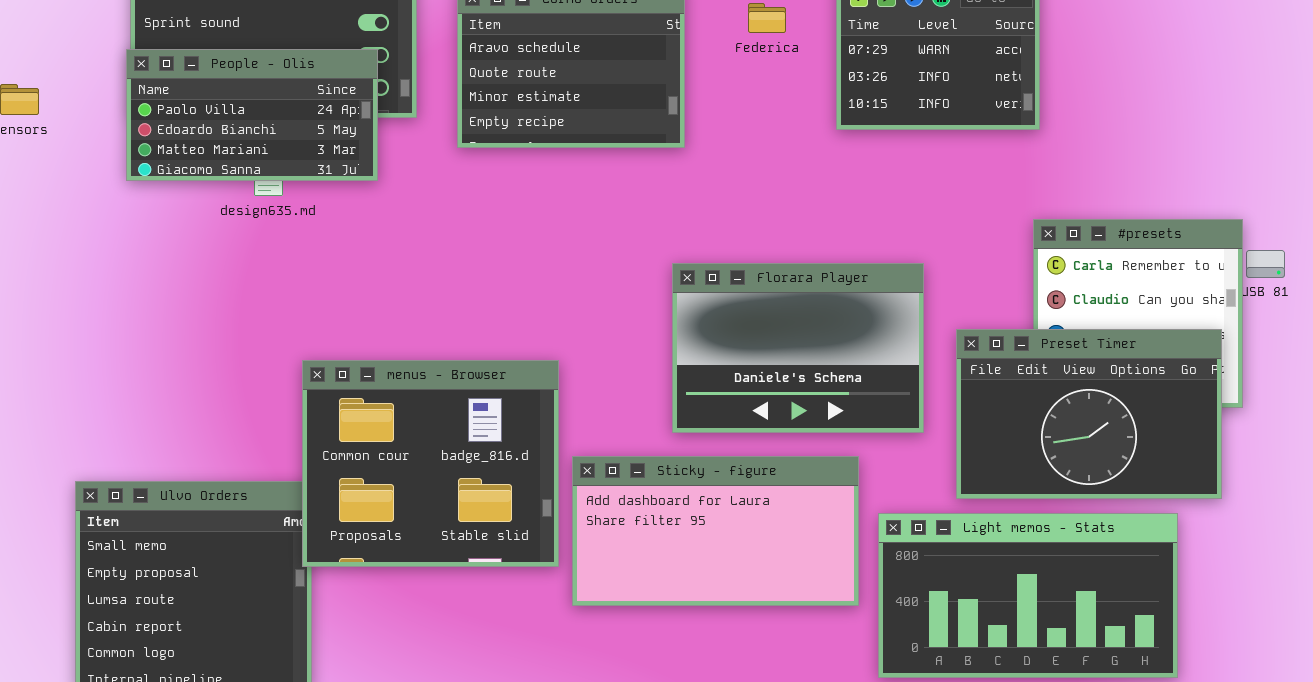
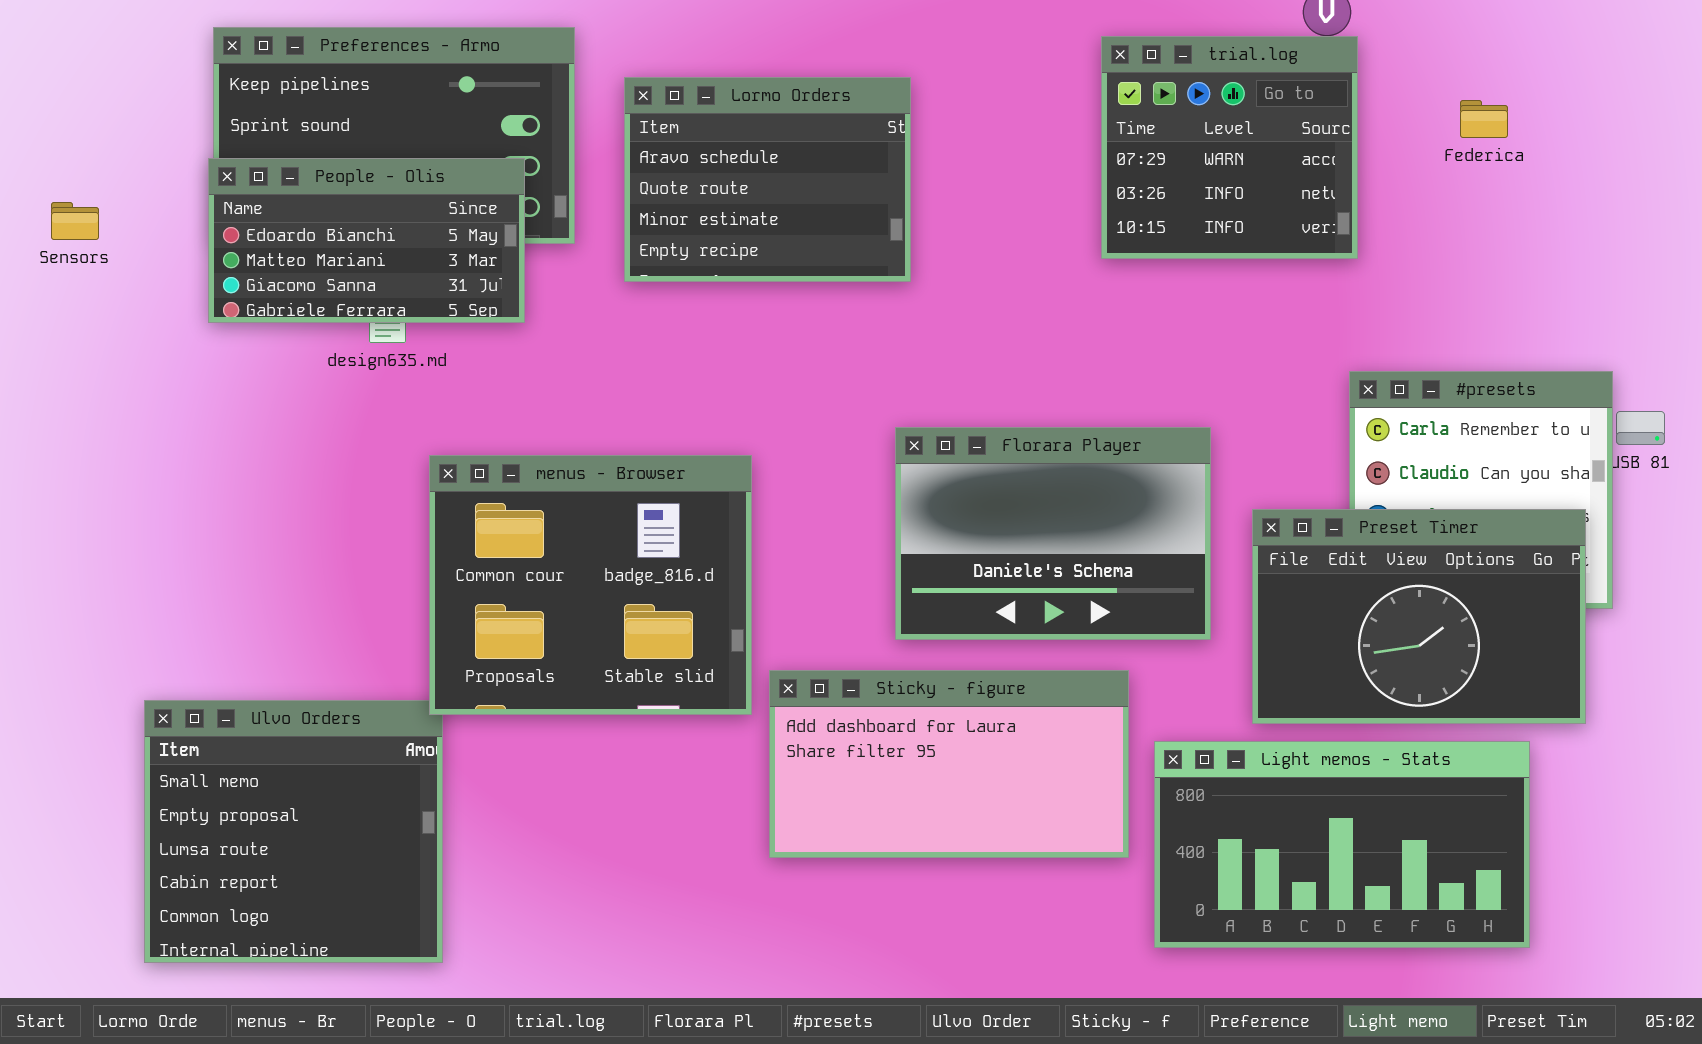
Federica: [748,3,786,33] -> [1460,100,1508,138], moved
People - Olis: [126,49,378,181] -> [208,158,525,323], scrolled down 1 row
menus - Browser: [302,360,559,567] -> [429,455,752,715], moved

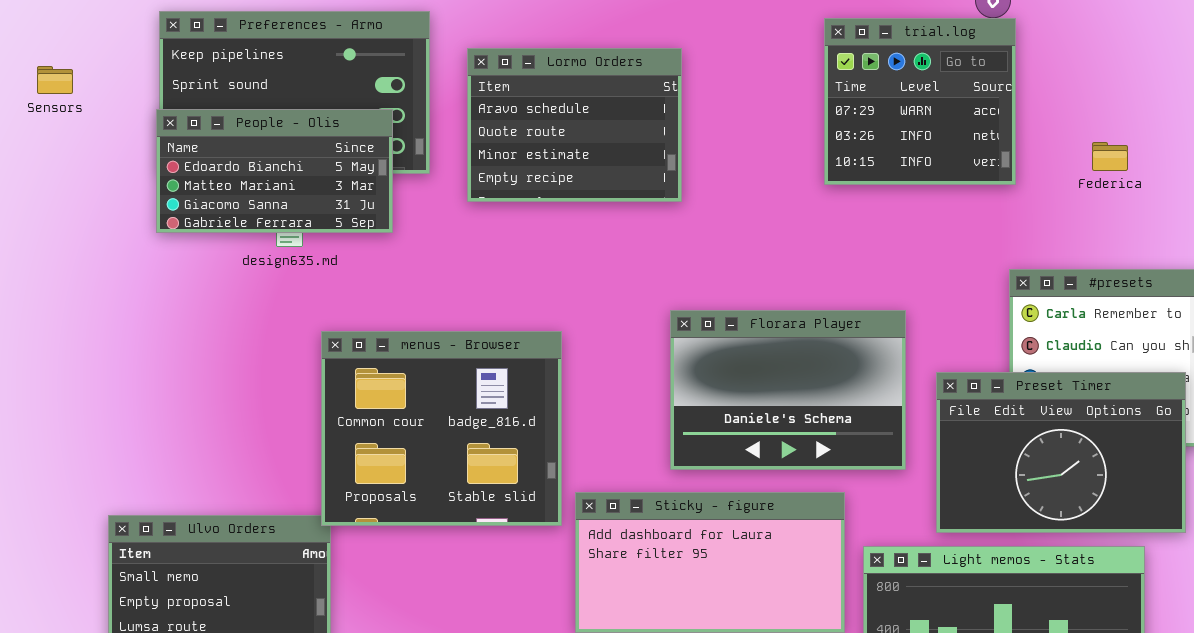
Federica: [1460,100,1508,138] -> [1092,142,1128,171], moved
Sensors: [51,202,99,240] -> [37,66,73,94], moved

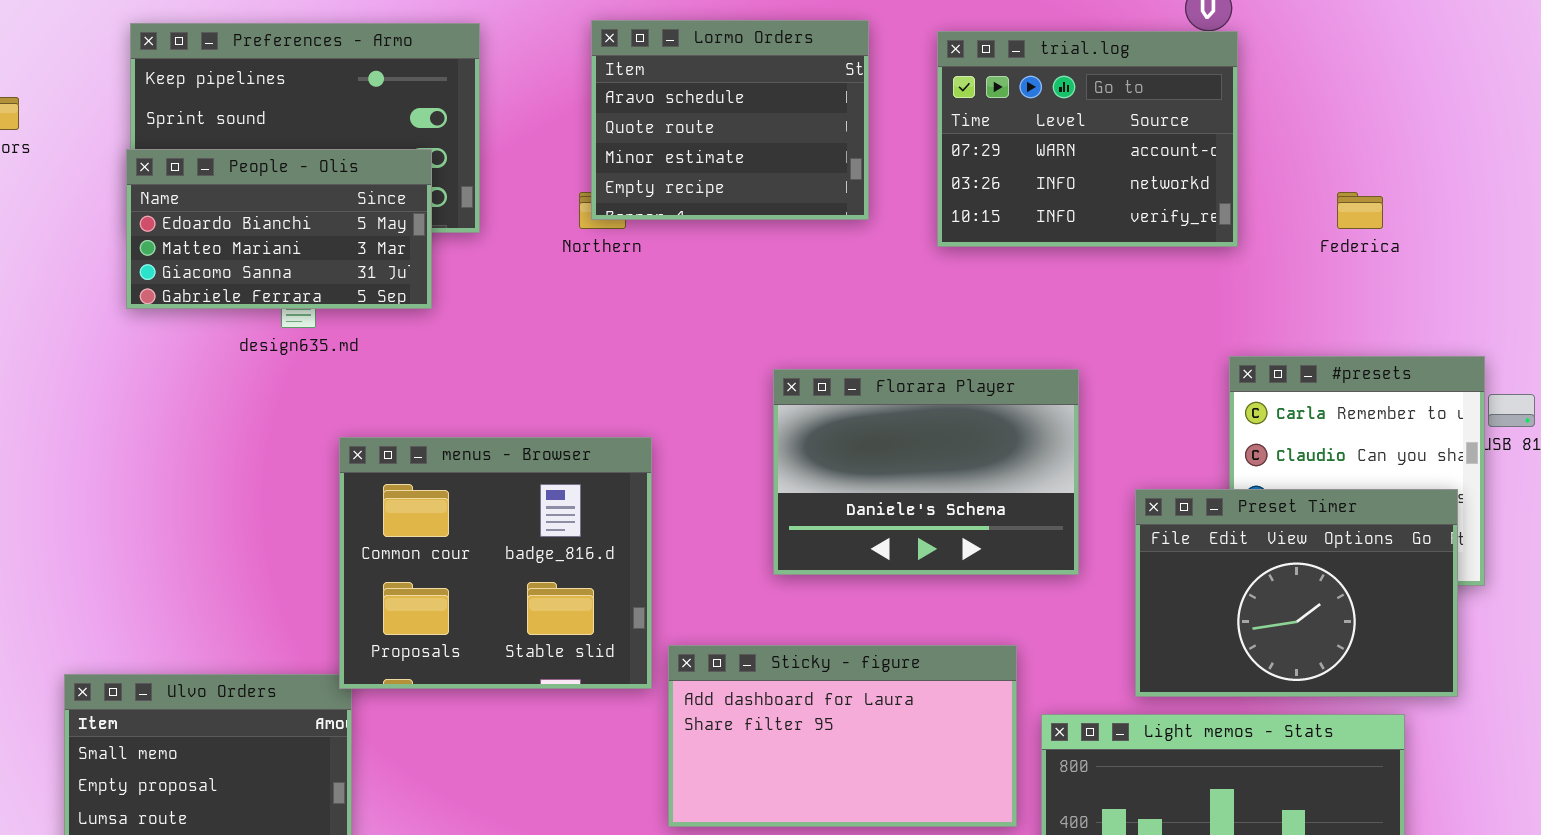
trial.log: [824,18,1016,185] -> [937,31,1238,247], resized
Lormo Orders: [467,48,682,202] -> [591,20,869,220], moved
Florara Player: [670,310,906,470] -> [773,369,1079,575], moved

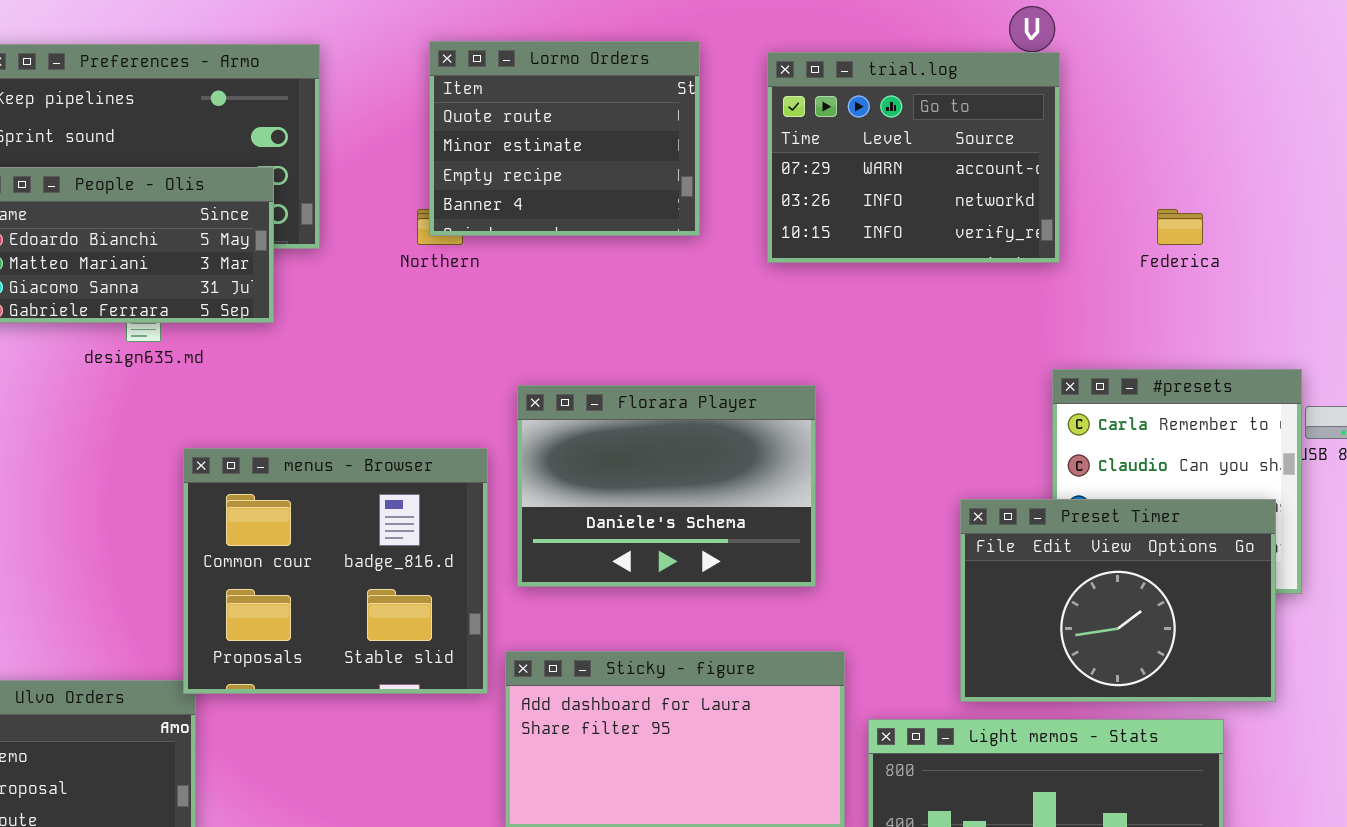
Lormo Orders: [591,20,869,220] -> [429,41,700,236], scrolled down 1 row
Florara Player: [773,369,1079,575] -> [517,385,816,587], moved

